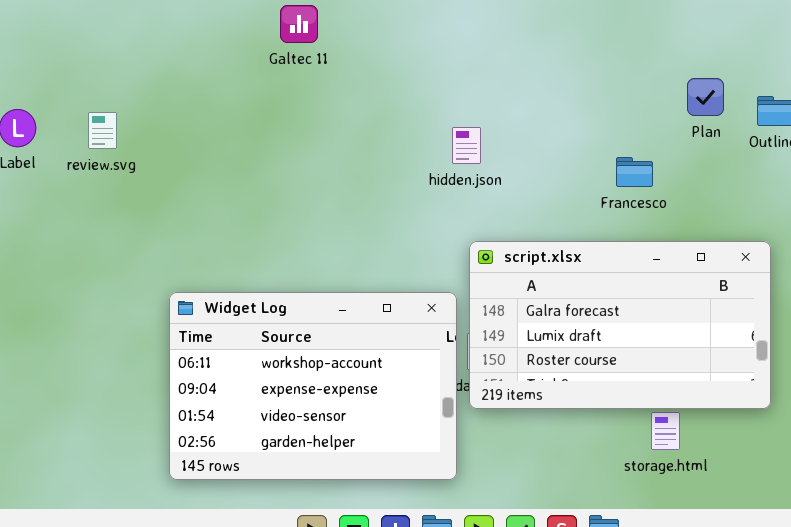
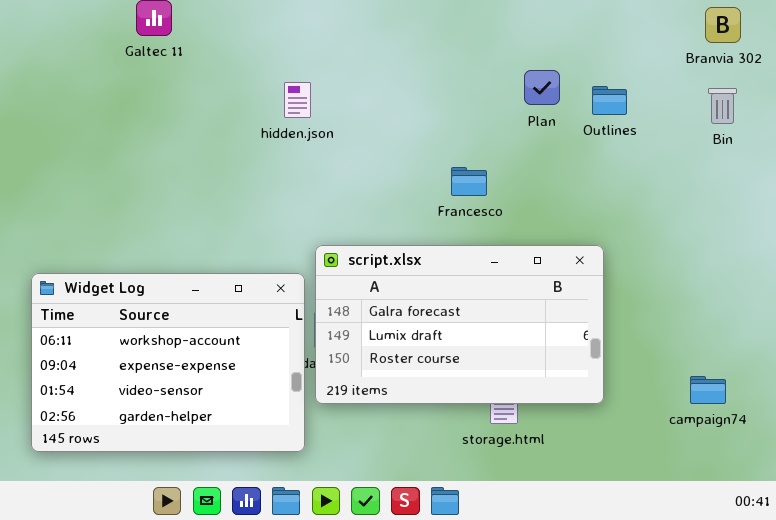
hidden.json: [452,127,481,164] -> [284,82,311,118], moved
Francesco: [616,157,653,187] -> [451,167,487,196], moved
script.xlsx: [469,241,771,409] -> [315,245,604,404], moved

